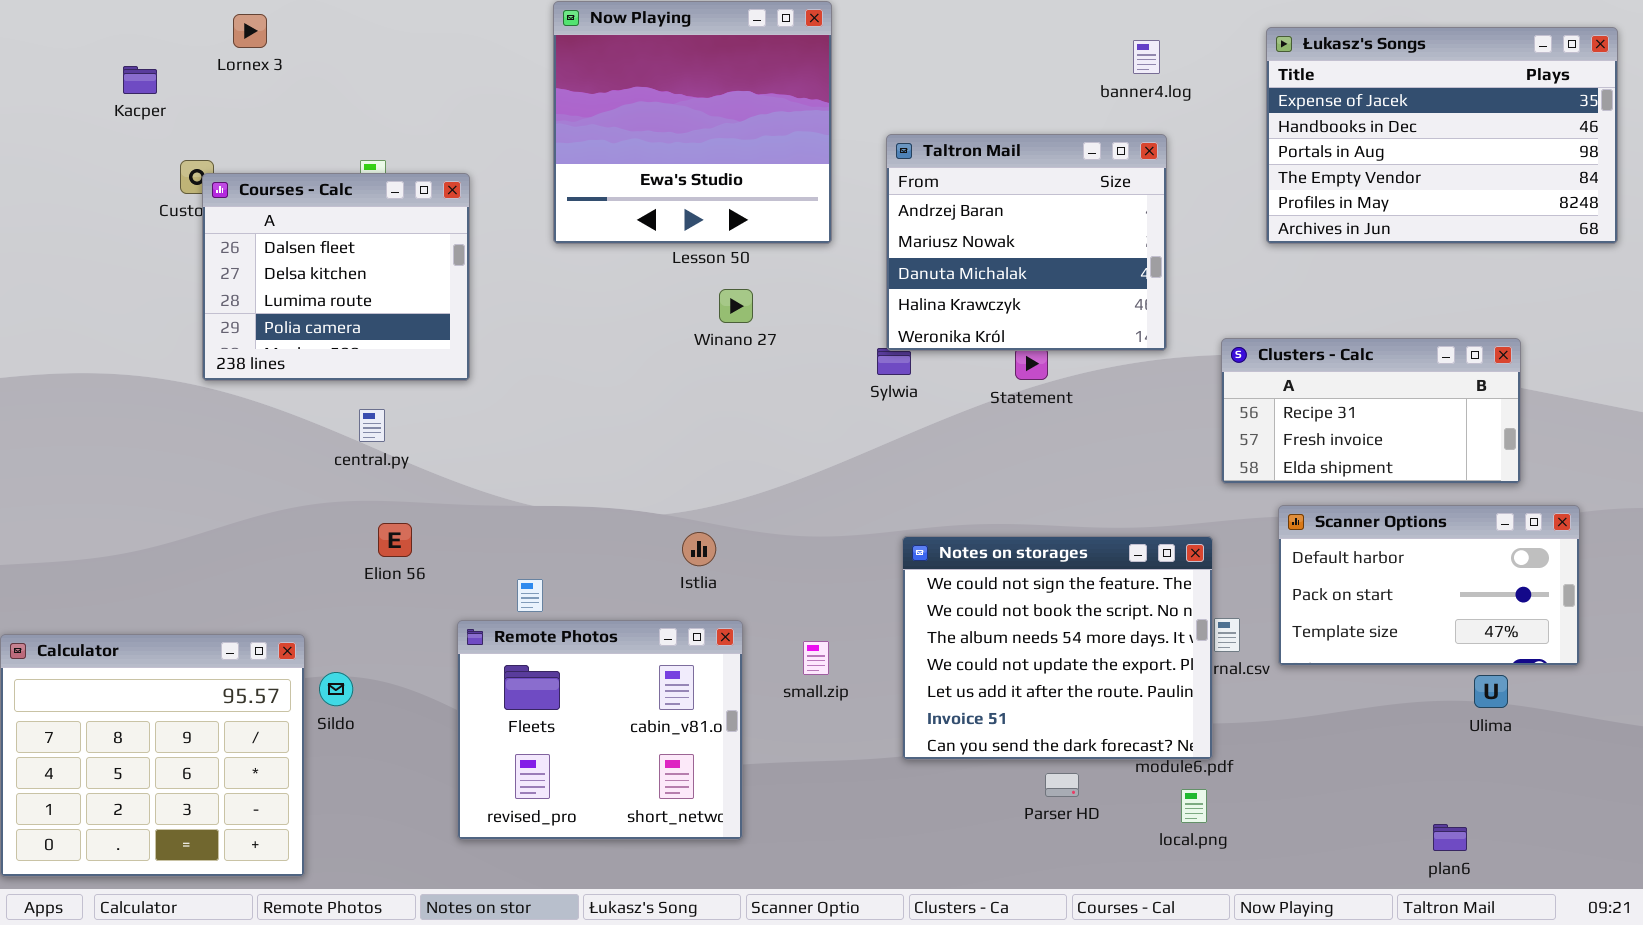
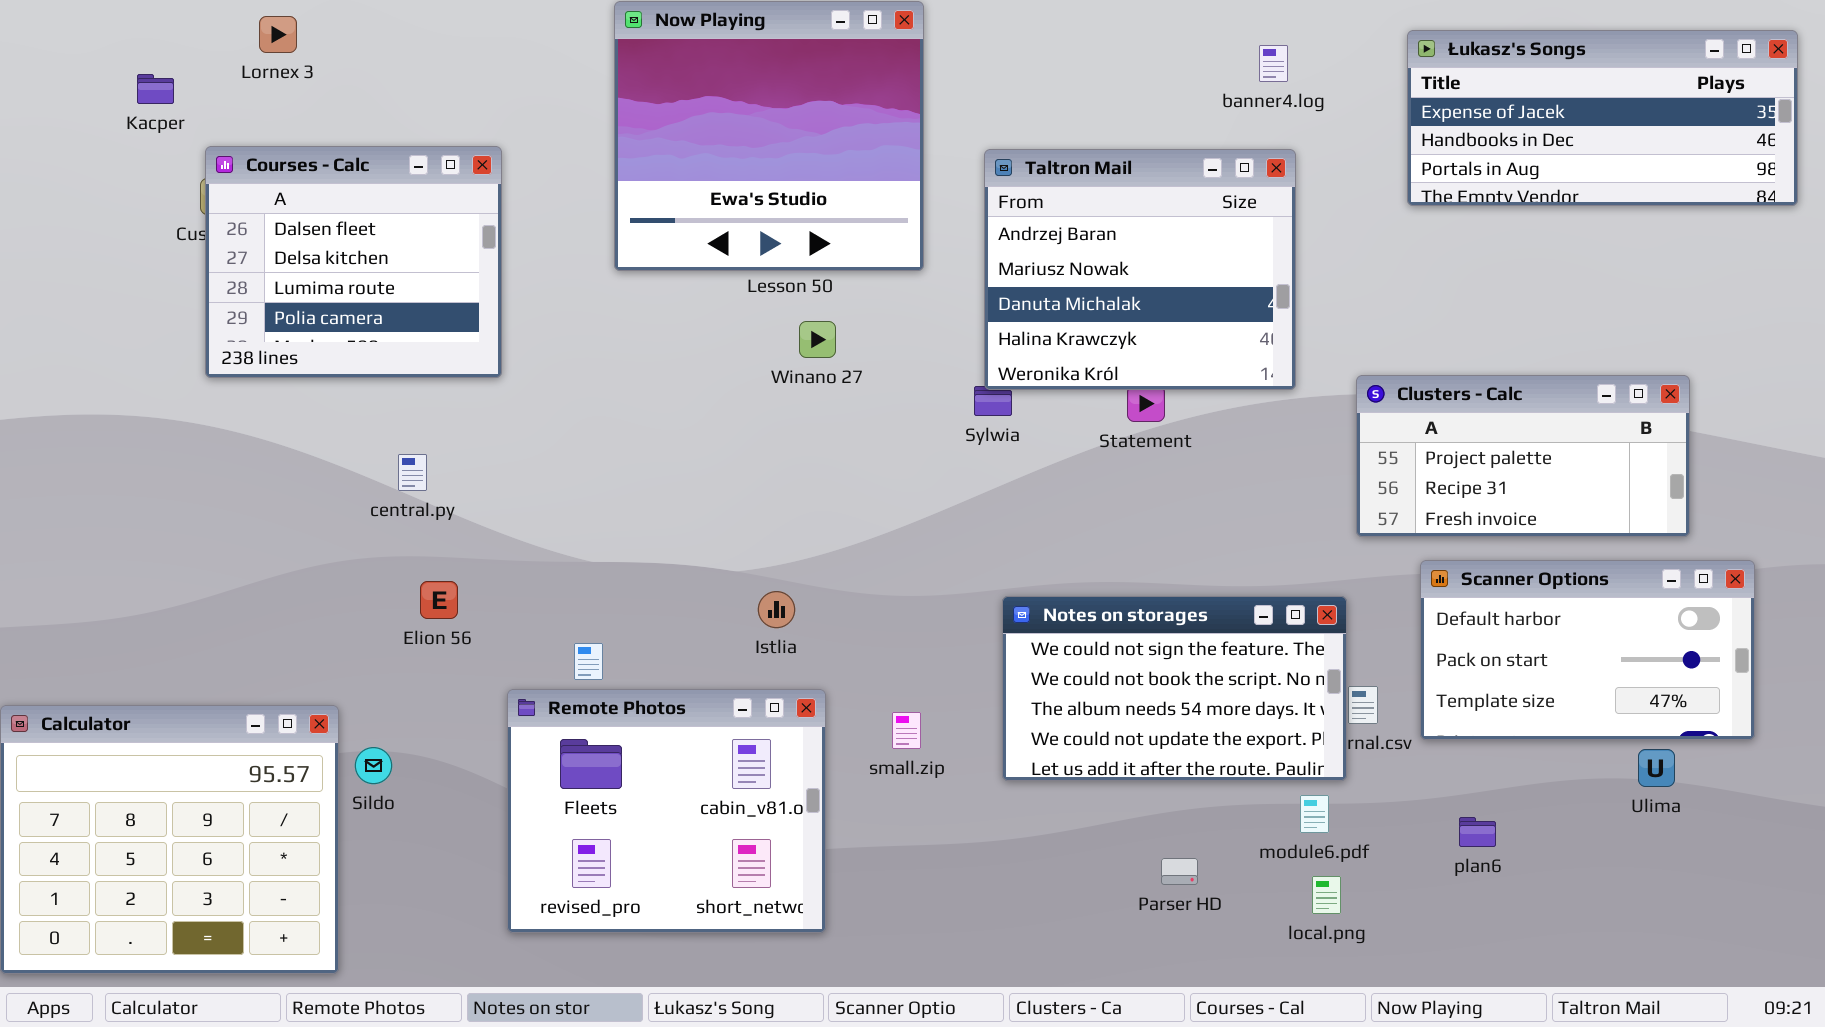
Łukasz's Songs: [1266,27,1618,244] -> [1407,30,1798,206], resized
Courses - Calc: [202,173,470,381] -> [205,146,502,378], moved
Clusters - Calc: [1221,338,1521,484] -> [1356,375,1690,537], scrolled up 1 row
Notes on storages: [902,536,1213,760] -> [1002,596,1347,781], resized
plan6: [1433,824,1467,851] -> [1459,817,1496,847], moved

